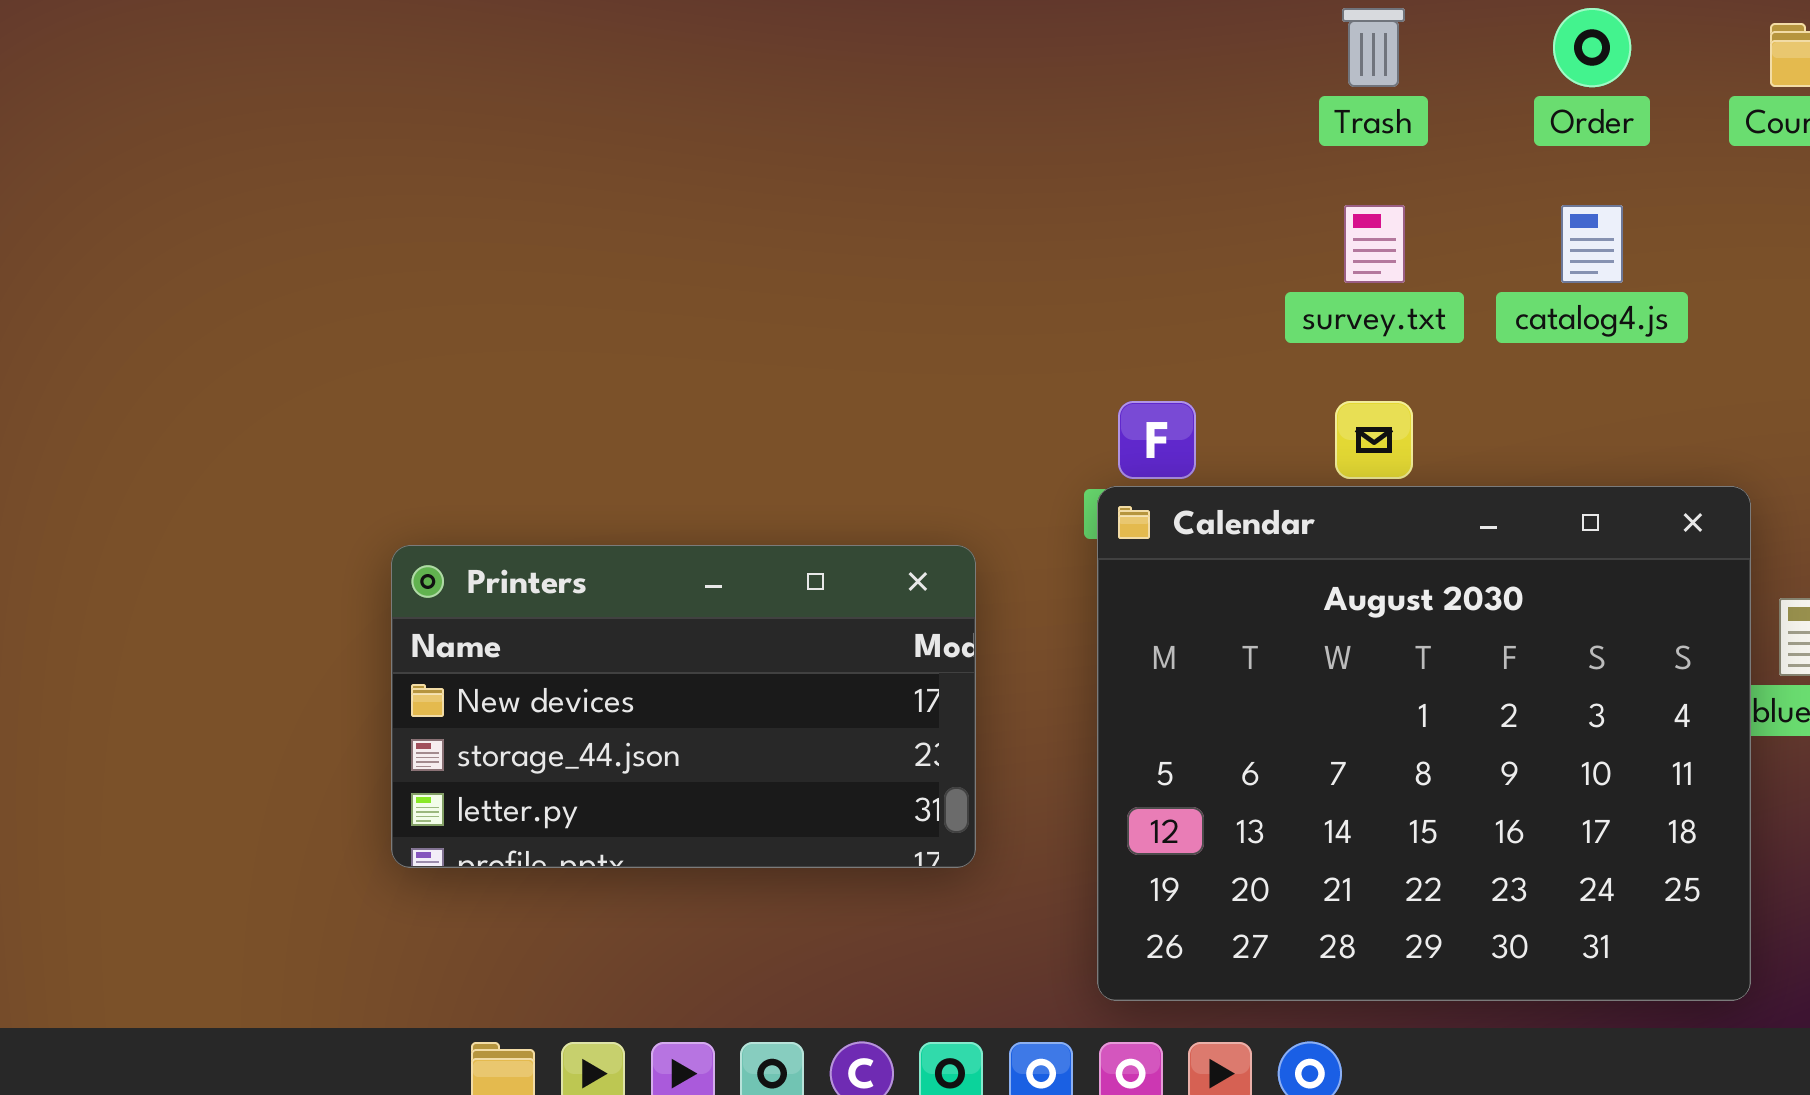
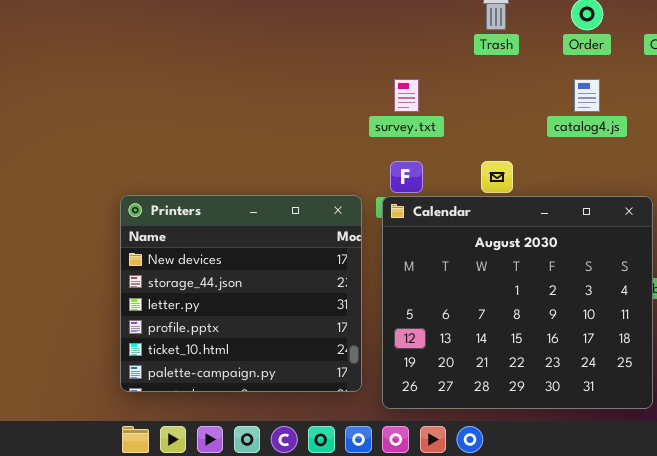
survey.txt: [1344,205,1405,283] -> [394,79,419,112], moved
Printers: [391,545,976,868] -> [120,195,362,392], moved, resized

